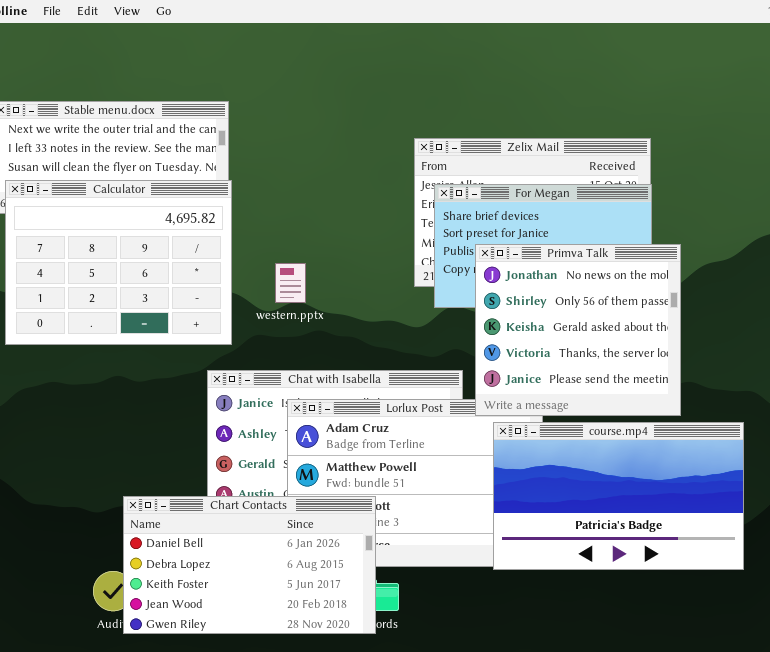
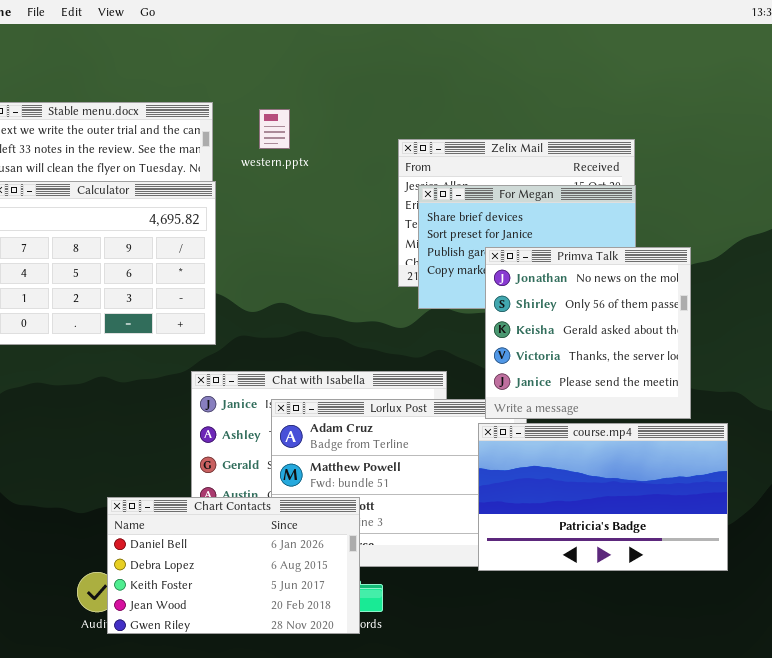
Primva Talk: [475,244,681,416] -> [485,247,691,419], moved
western.pptx: [275,263,306,303] -> [259,109,290,149], moved

